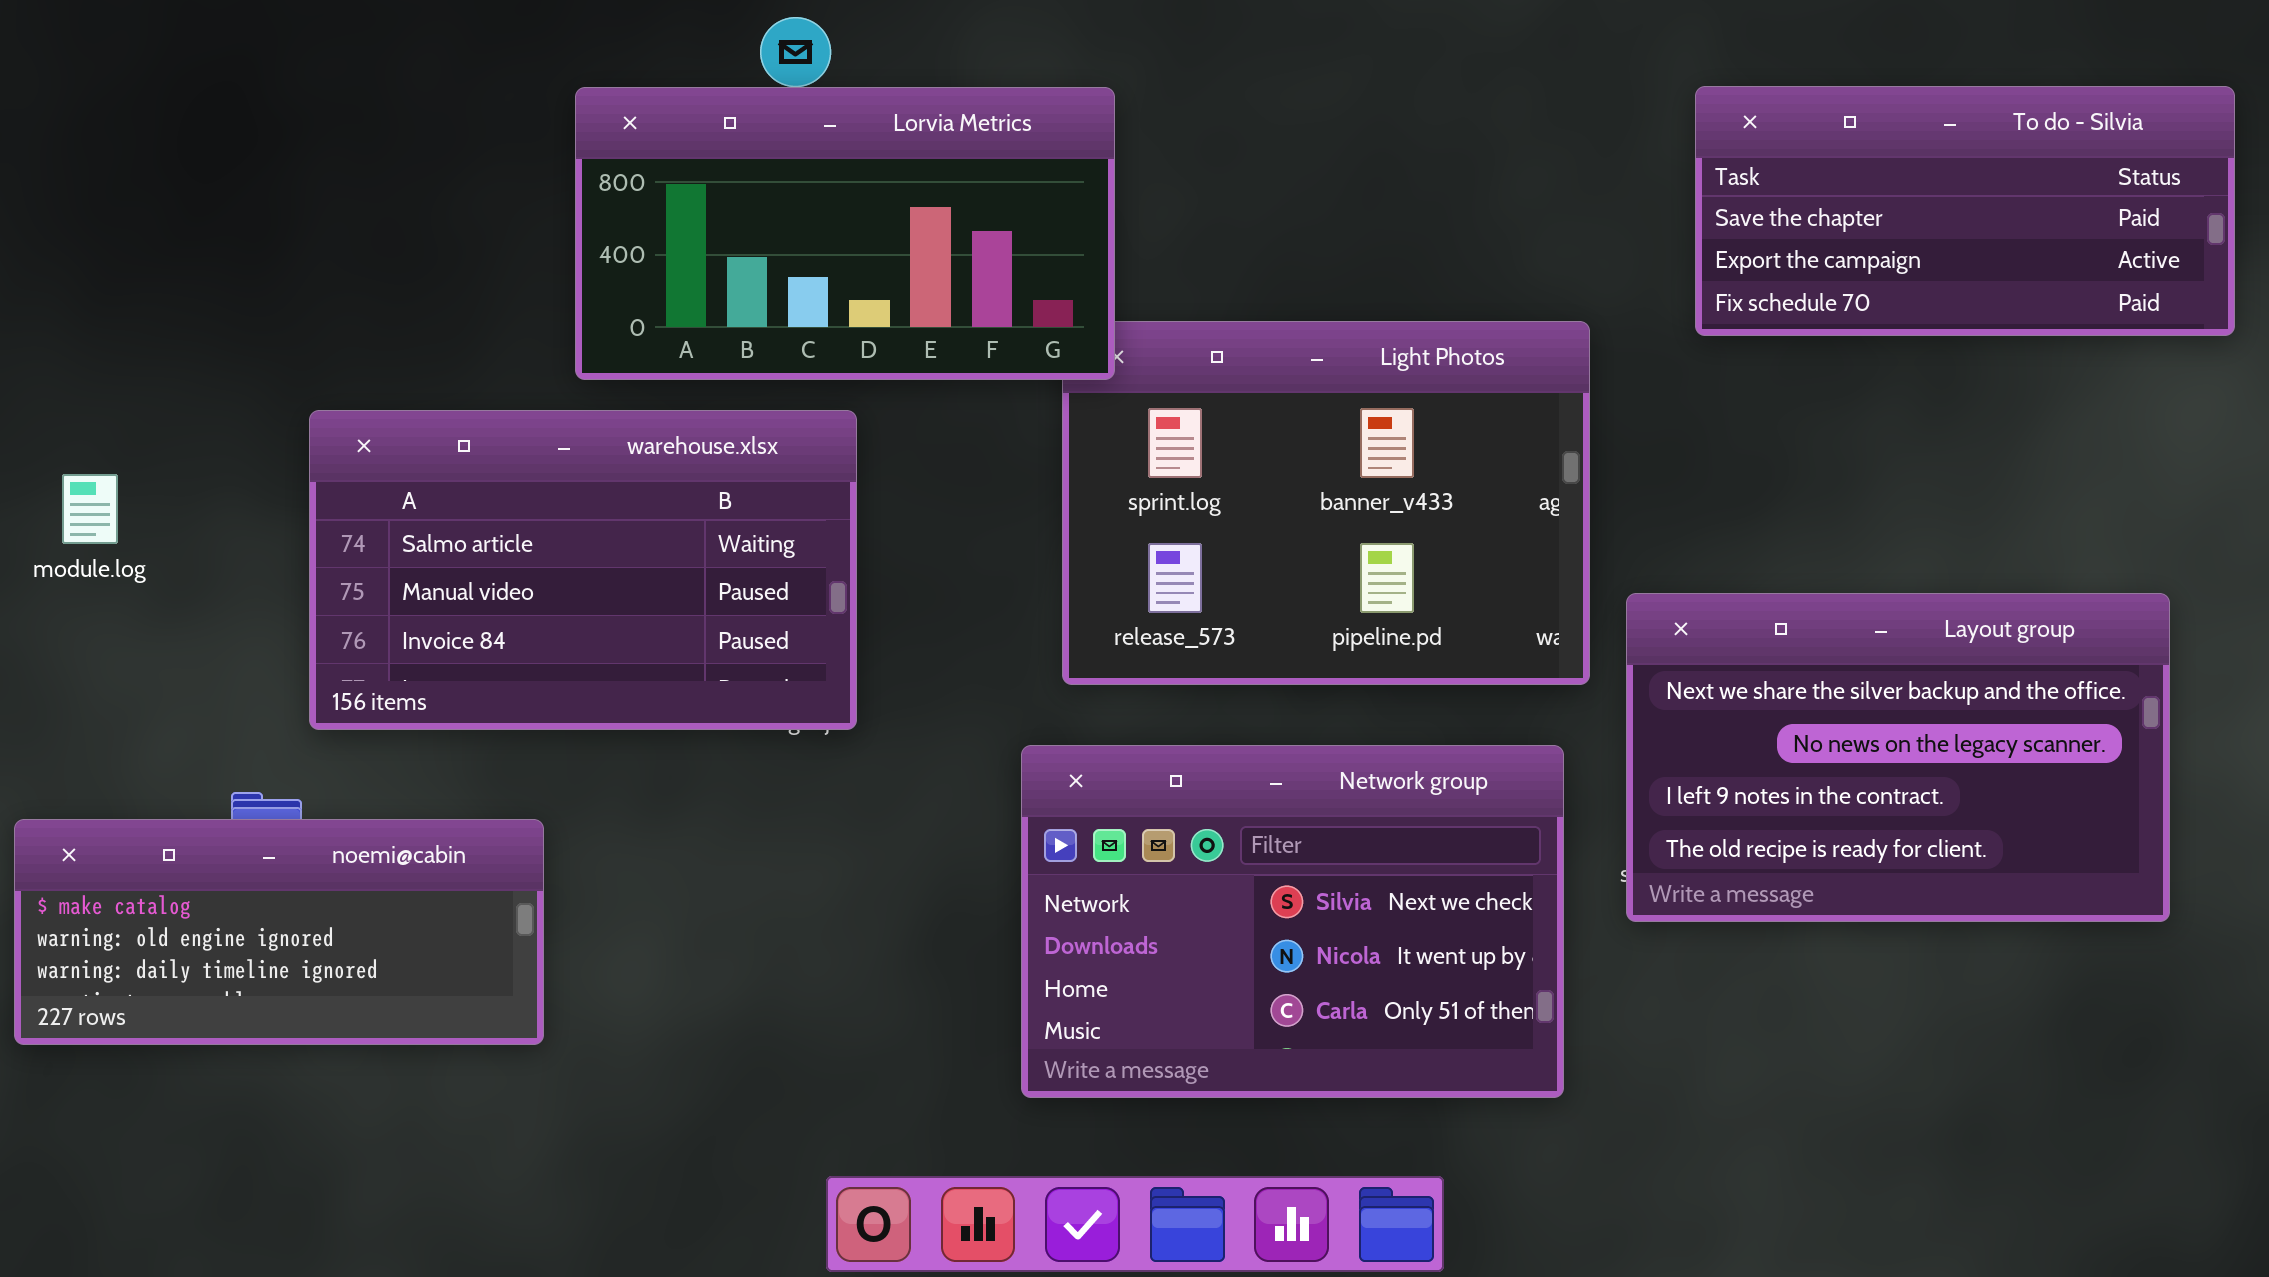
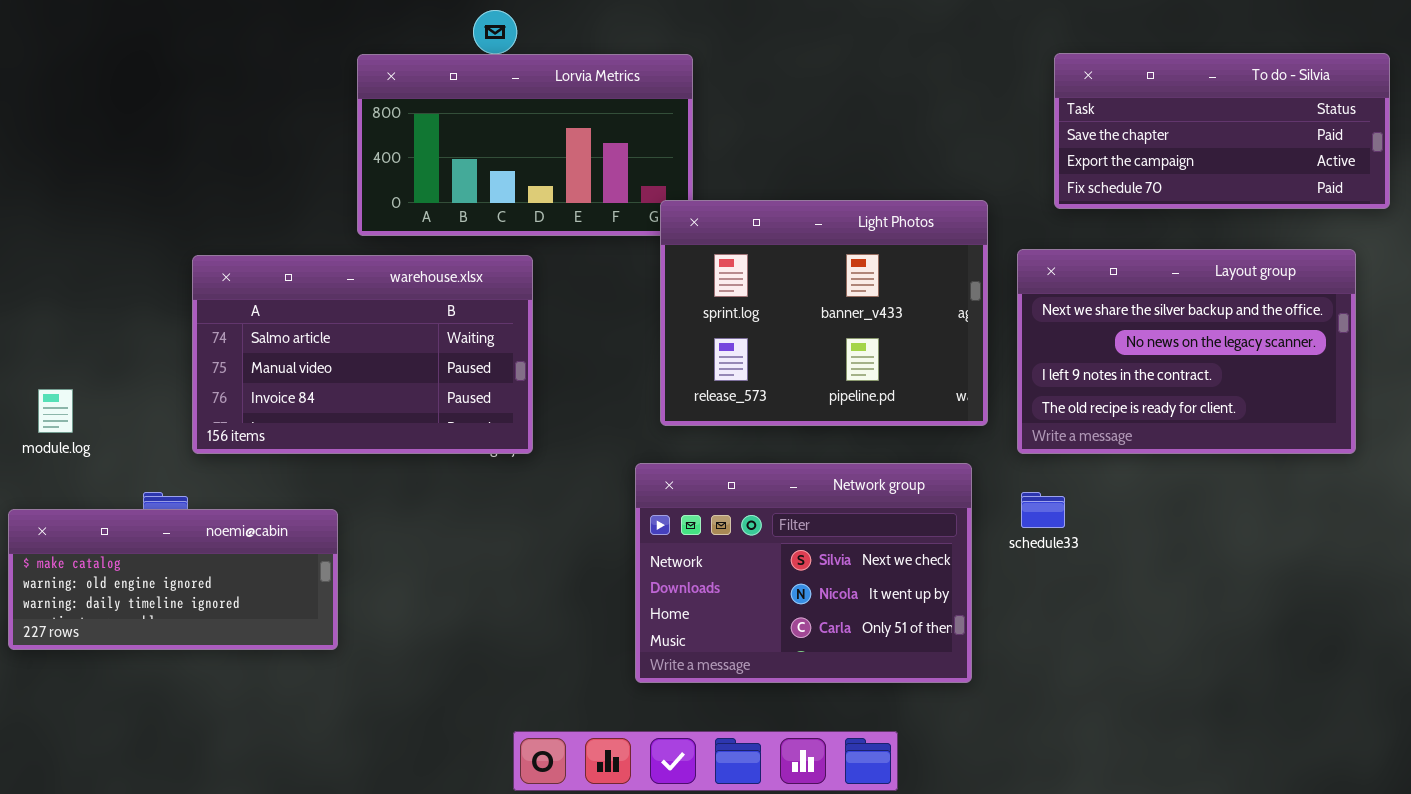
Light Photos: [1062,321,1590,685] -> [660,200,988,426], raised
module.log: [62,474,118,544] -> [38,389,73,433], moved
Layout group: [1626,593,2170,922] -> [1017,249,1356,454], moved

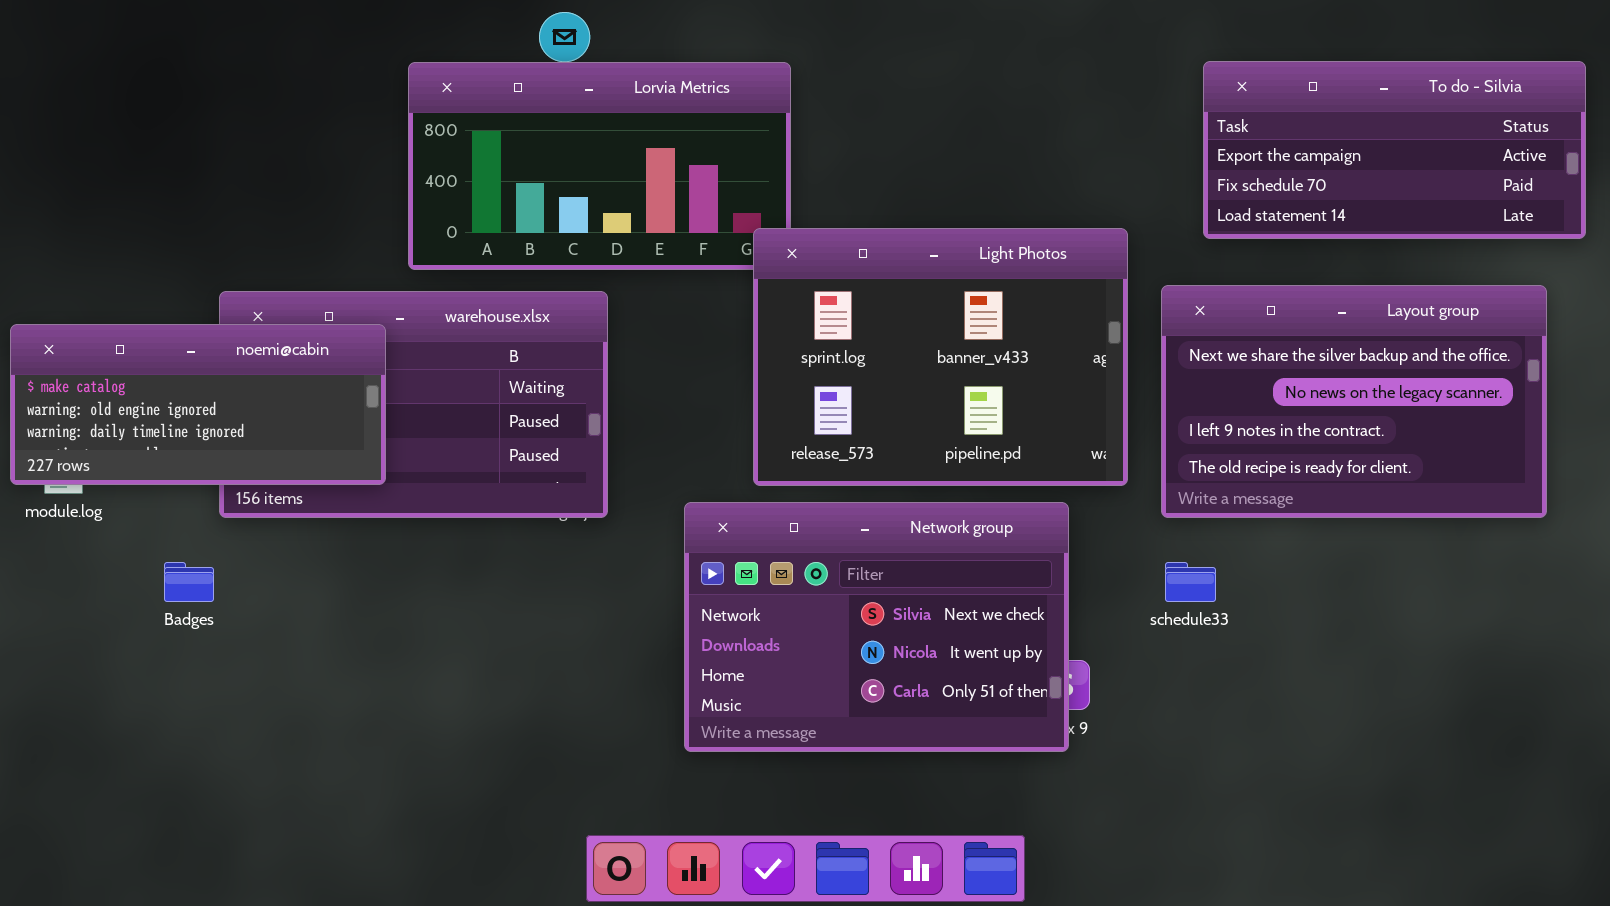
To do - Silvia: [1054,53,1390,209] -> [1203,61,1586,239], scrolled down 1 row
Network group: [635,463,972,683] -> [684,502,1069,752], moved
noemi@cabin: [8,509,338,650] -> [10,324,386,485], moved

